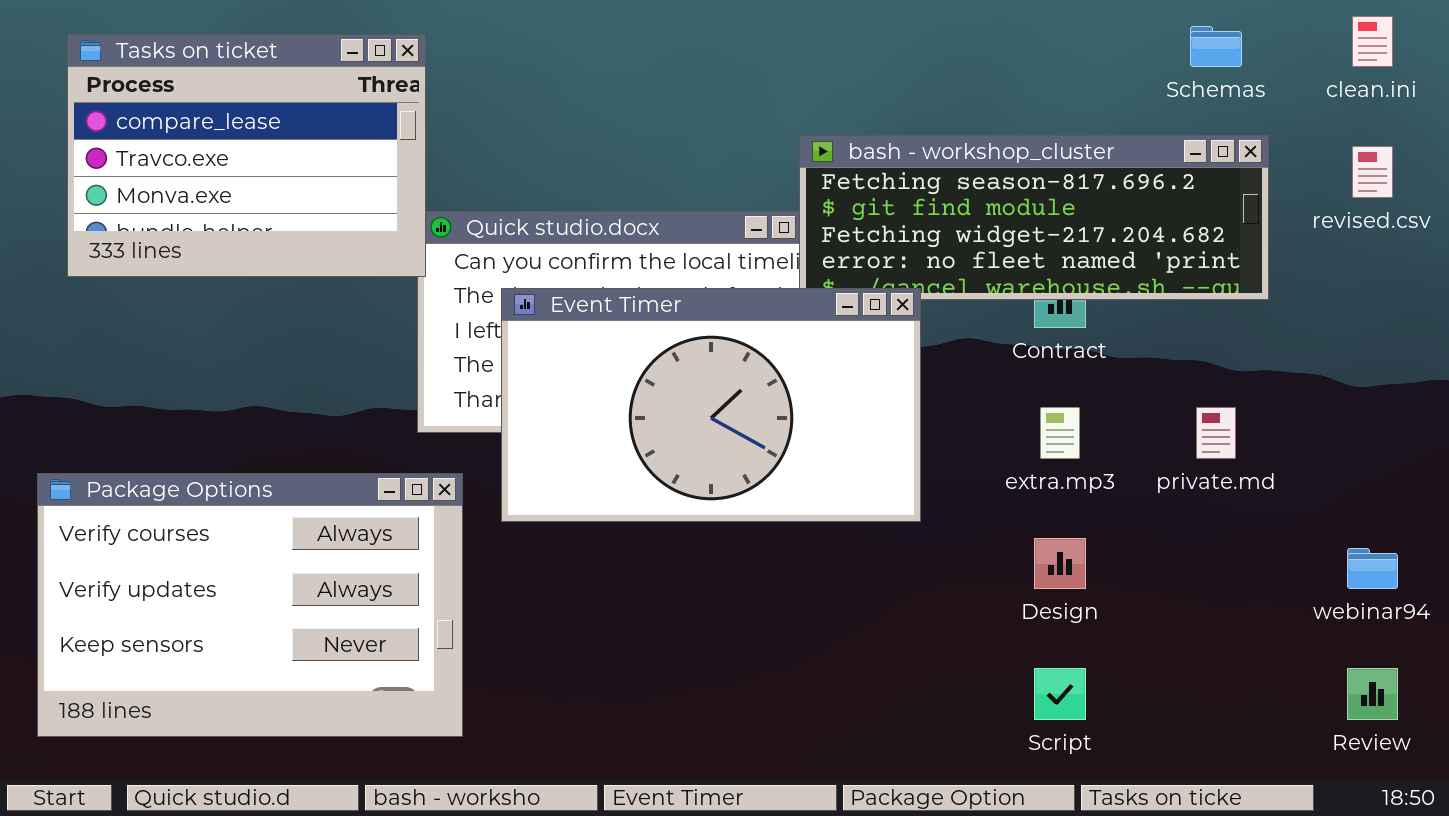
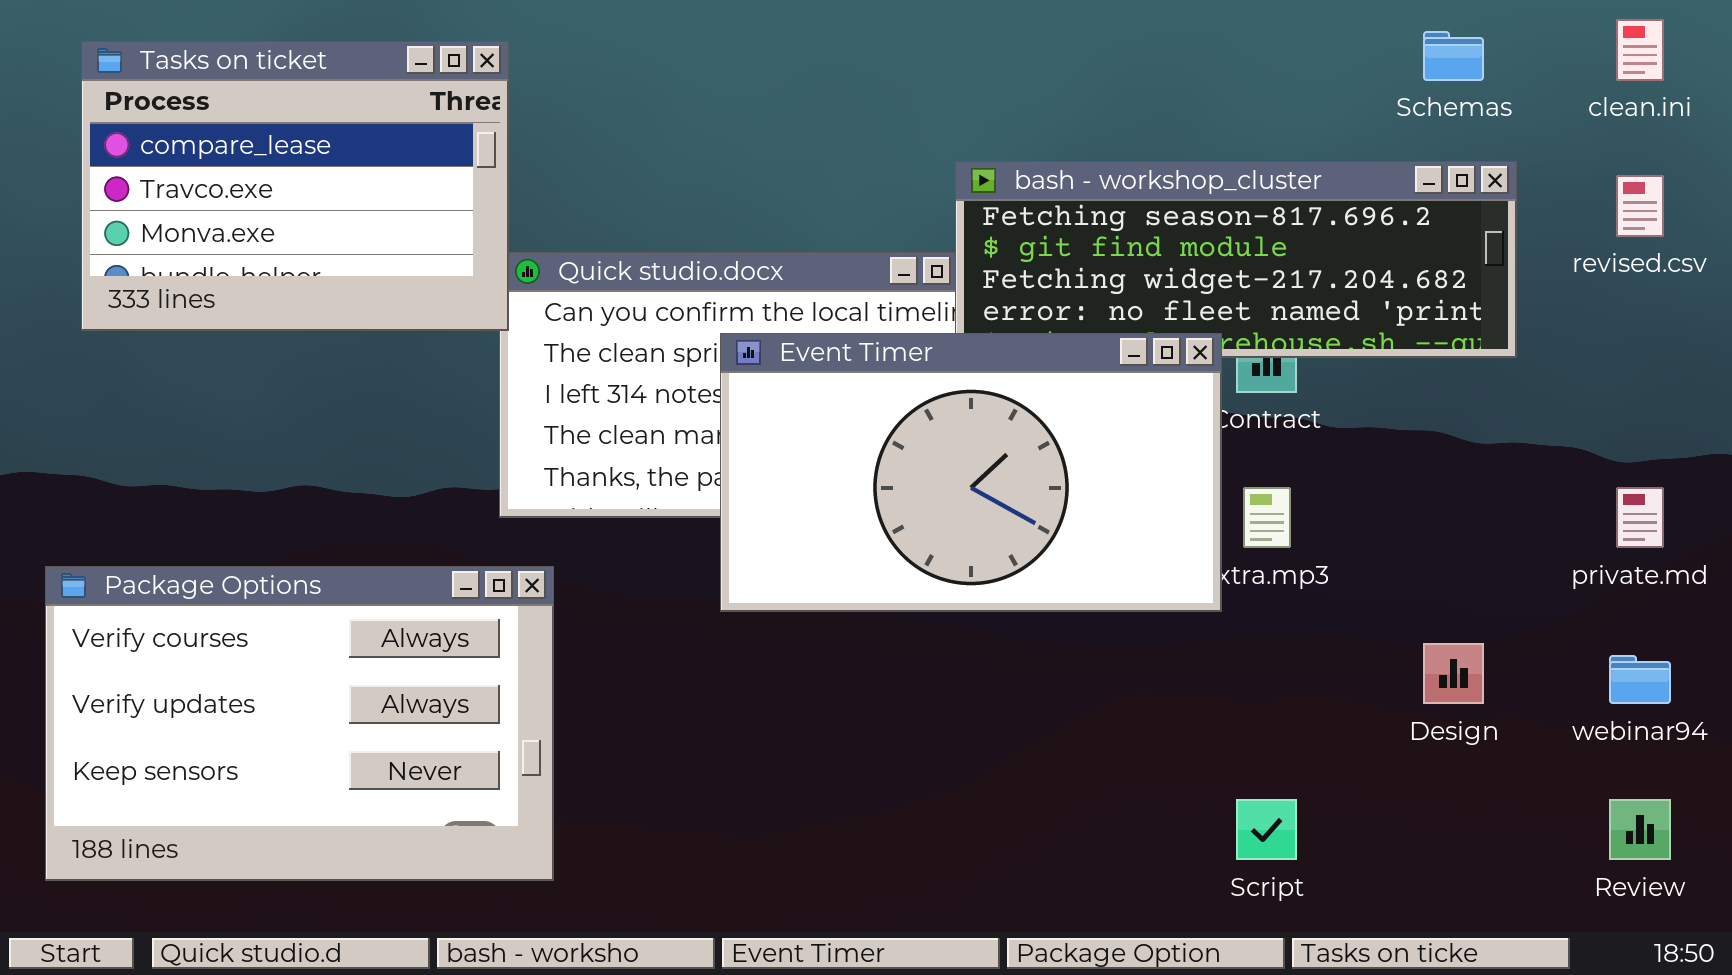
Event Timer: [501,288,921,522] -> [720,333,1222,612], moved
private.md: [1196,407,1236,459] -> [1616,487,1664,548], moved
Design: [1034,538,1086,589] -> [1423,643,1484,704], moved

